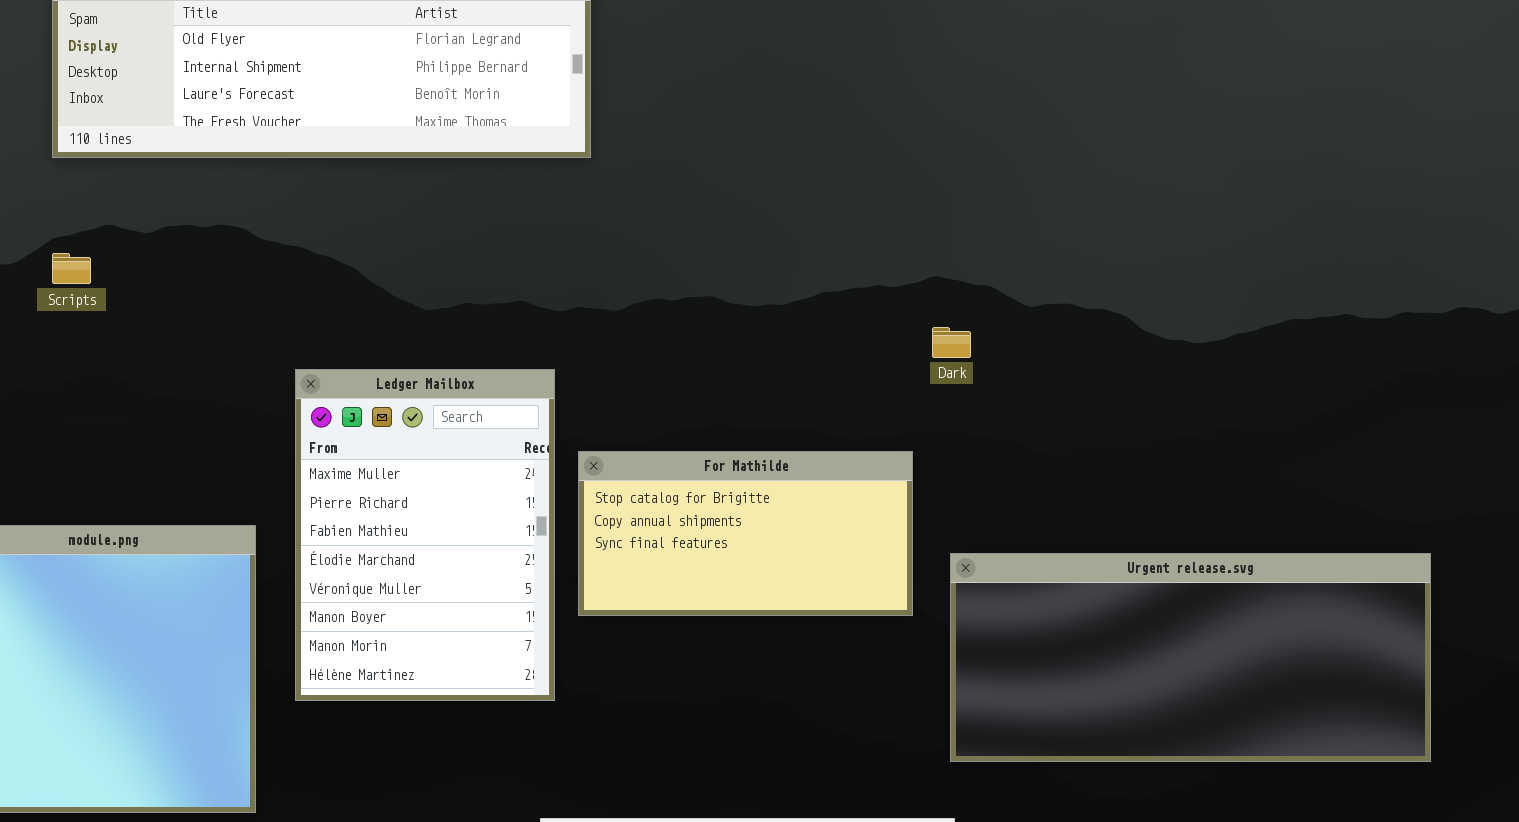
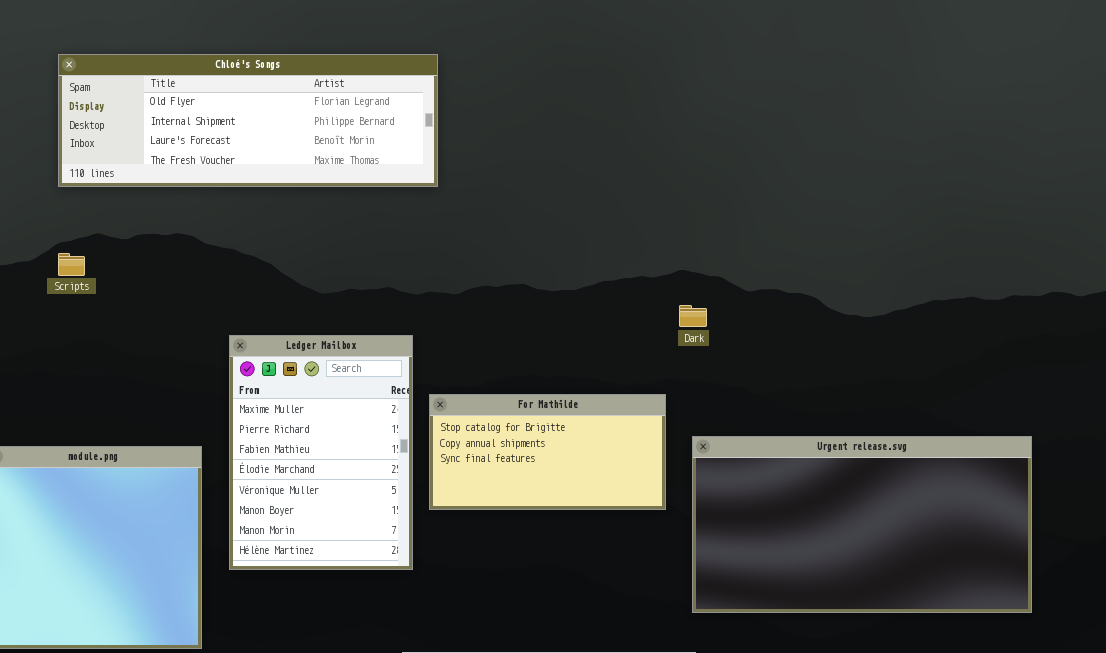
Urgent release.svg: [950,553,1431,762] -> [692,436,1032,613], resized

